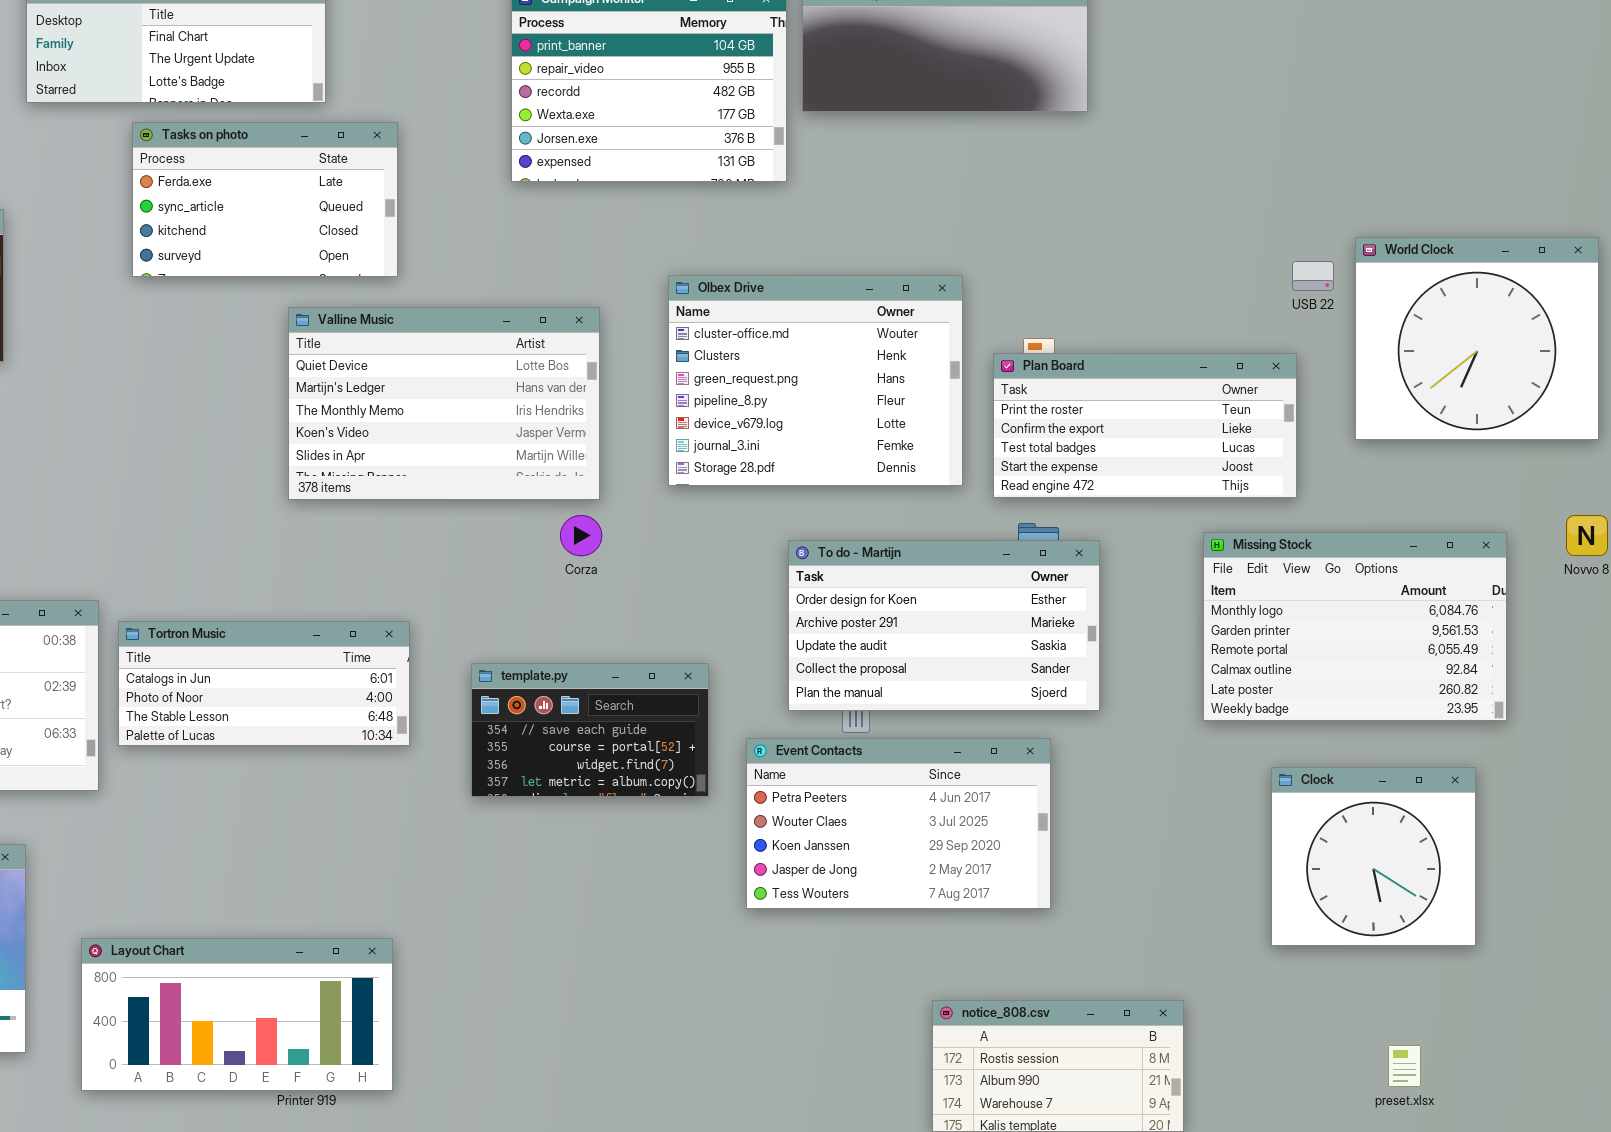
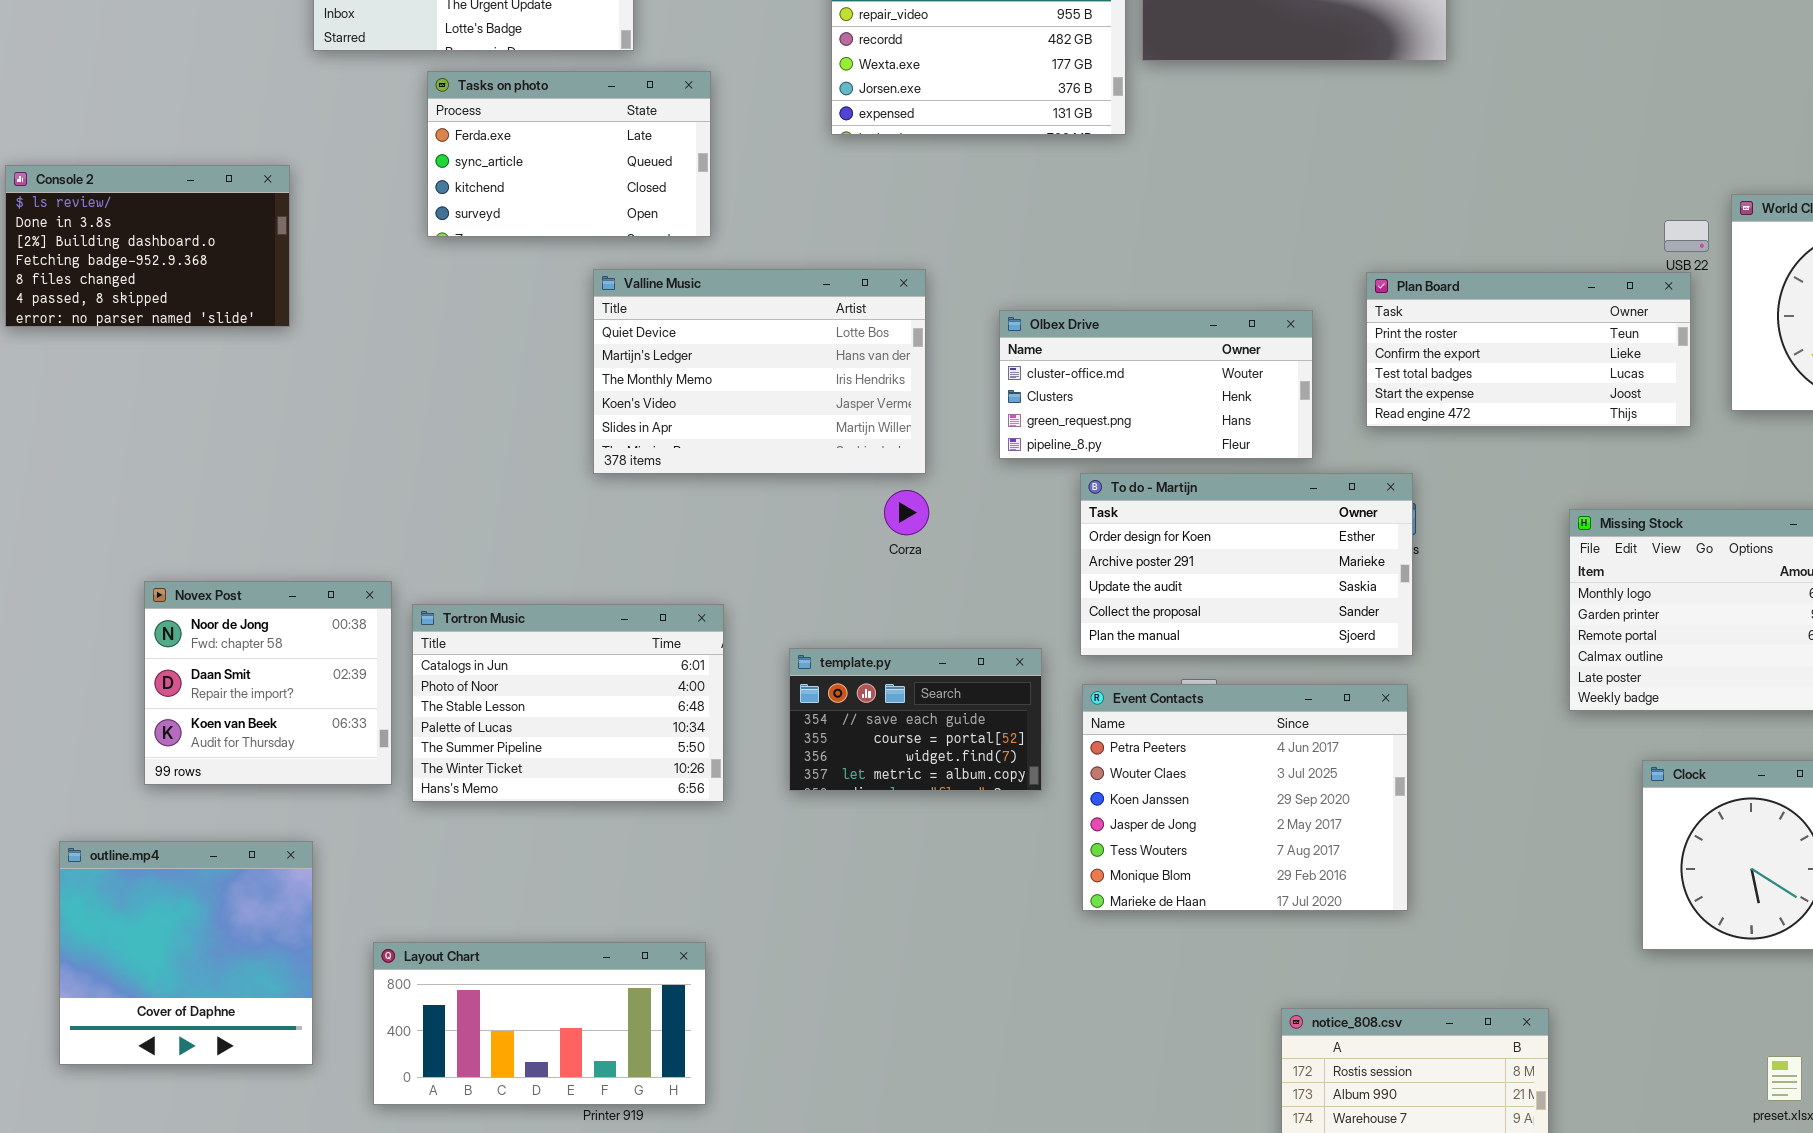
Olbex Drive: [668,275,963,486] -> [999,310,1313,459], resized
Plan Board: [993,353,1297,498] -> [1366,272,1691,427], moved
To do - Martijn: [788,540,1100,711] -> [1080,473,1413,656], moved
Tortron Music: [118,621,410,746] -> [412,604,724,802], resized
Event Contacts: [746,738,1051,909] -> [1082,684,1408,911], resized

